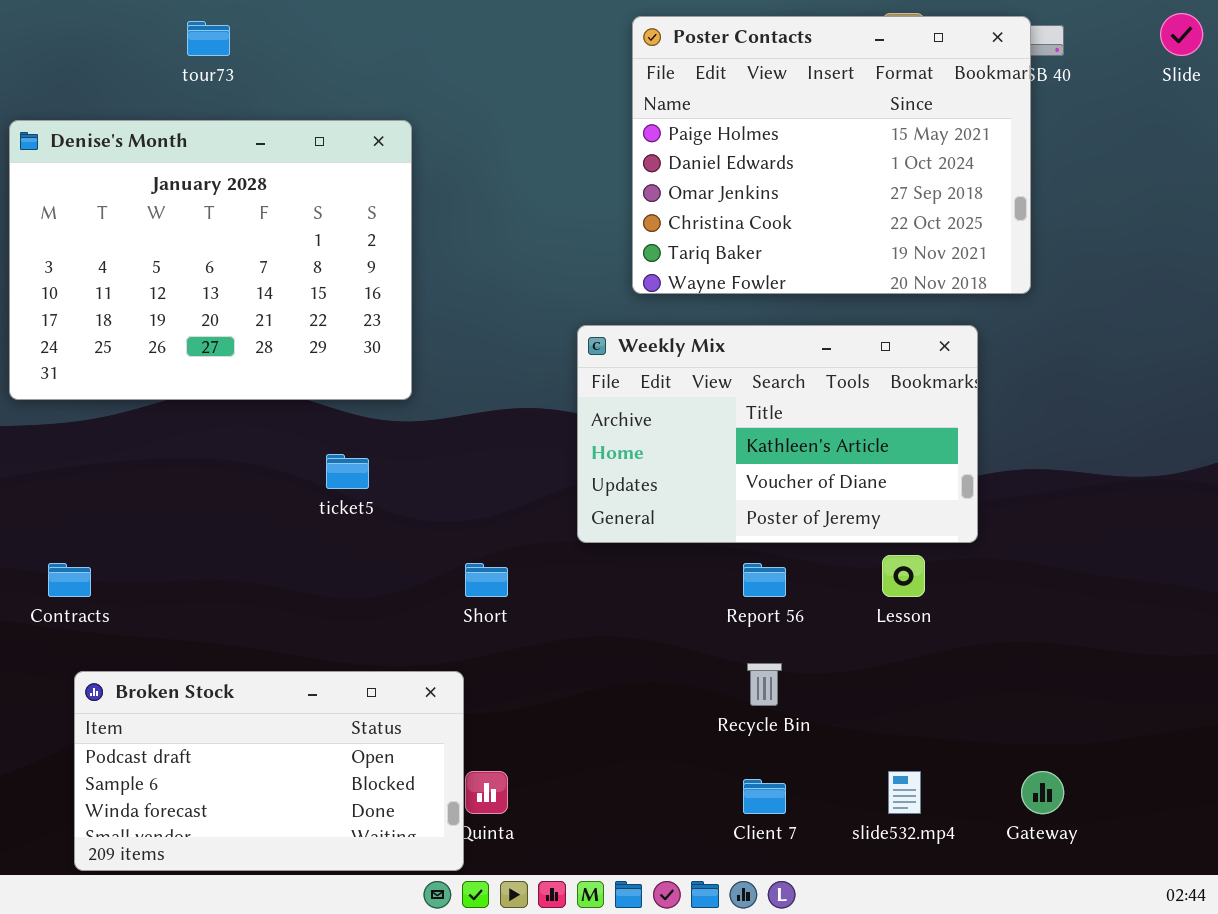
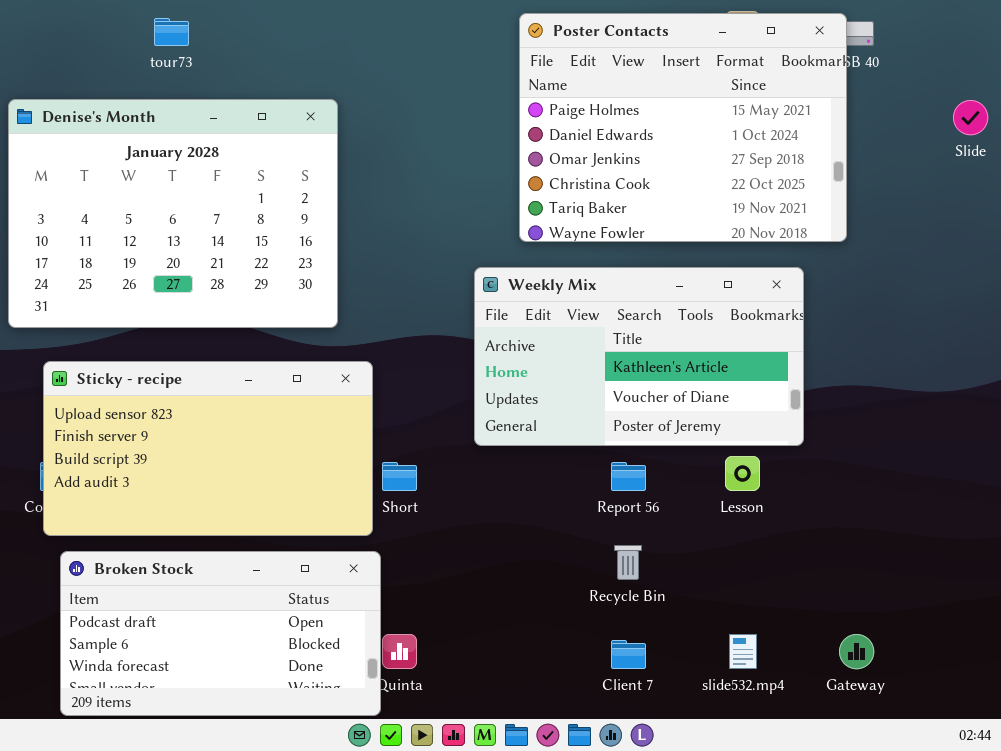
Slide: [1160,13,1203,56] -> [953,100,988,135], moved
Sticky - recipe: none -> [43,361,373,536], opened

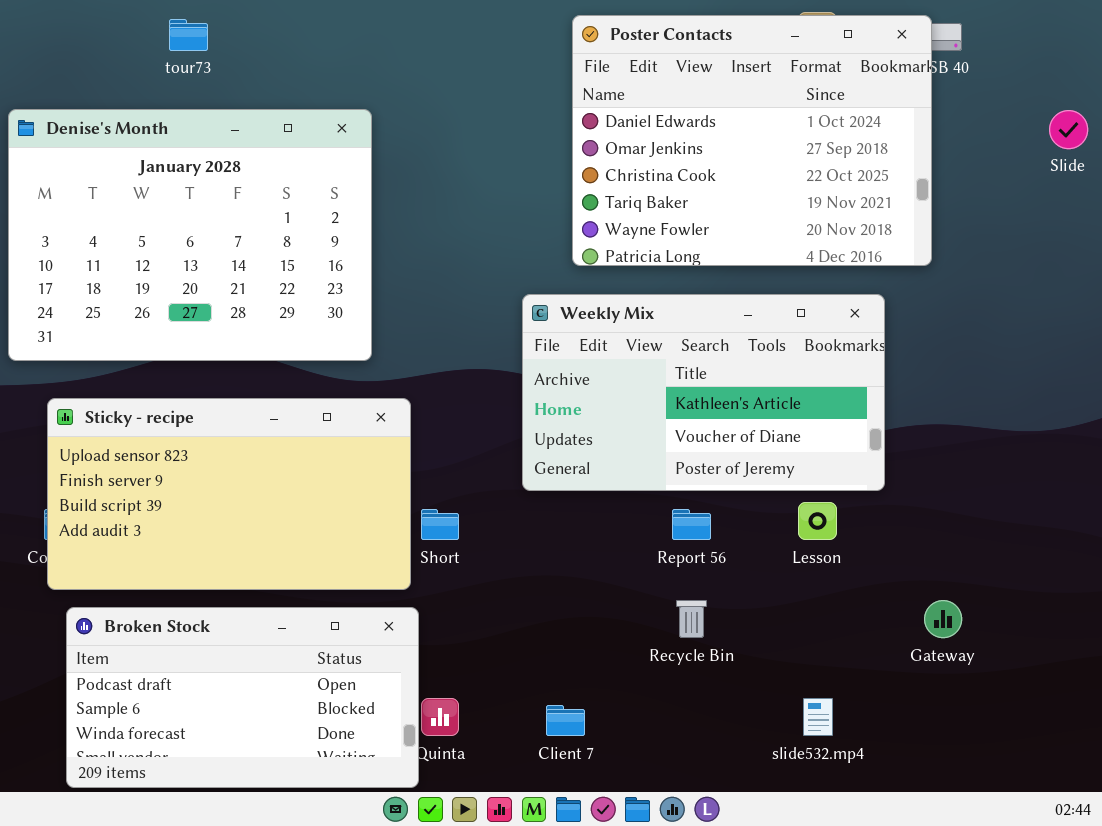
Poster Contacts: [519,13,847,242] -> [572,15,932,266], scrolled down 1 row
Gateway: [839,634,874,669] -> [924,600,962,638], moved
Client 7: [611,640,646,669] -> [546,705,585,736], moved

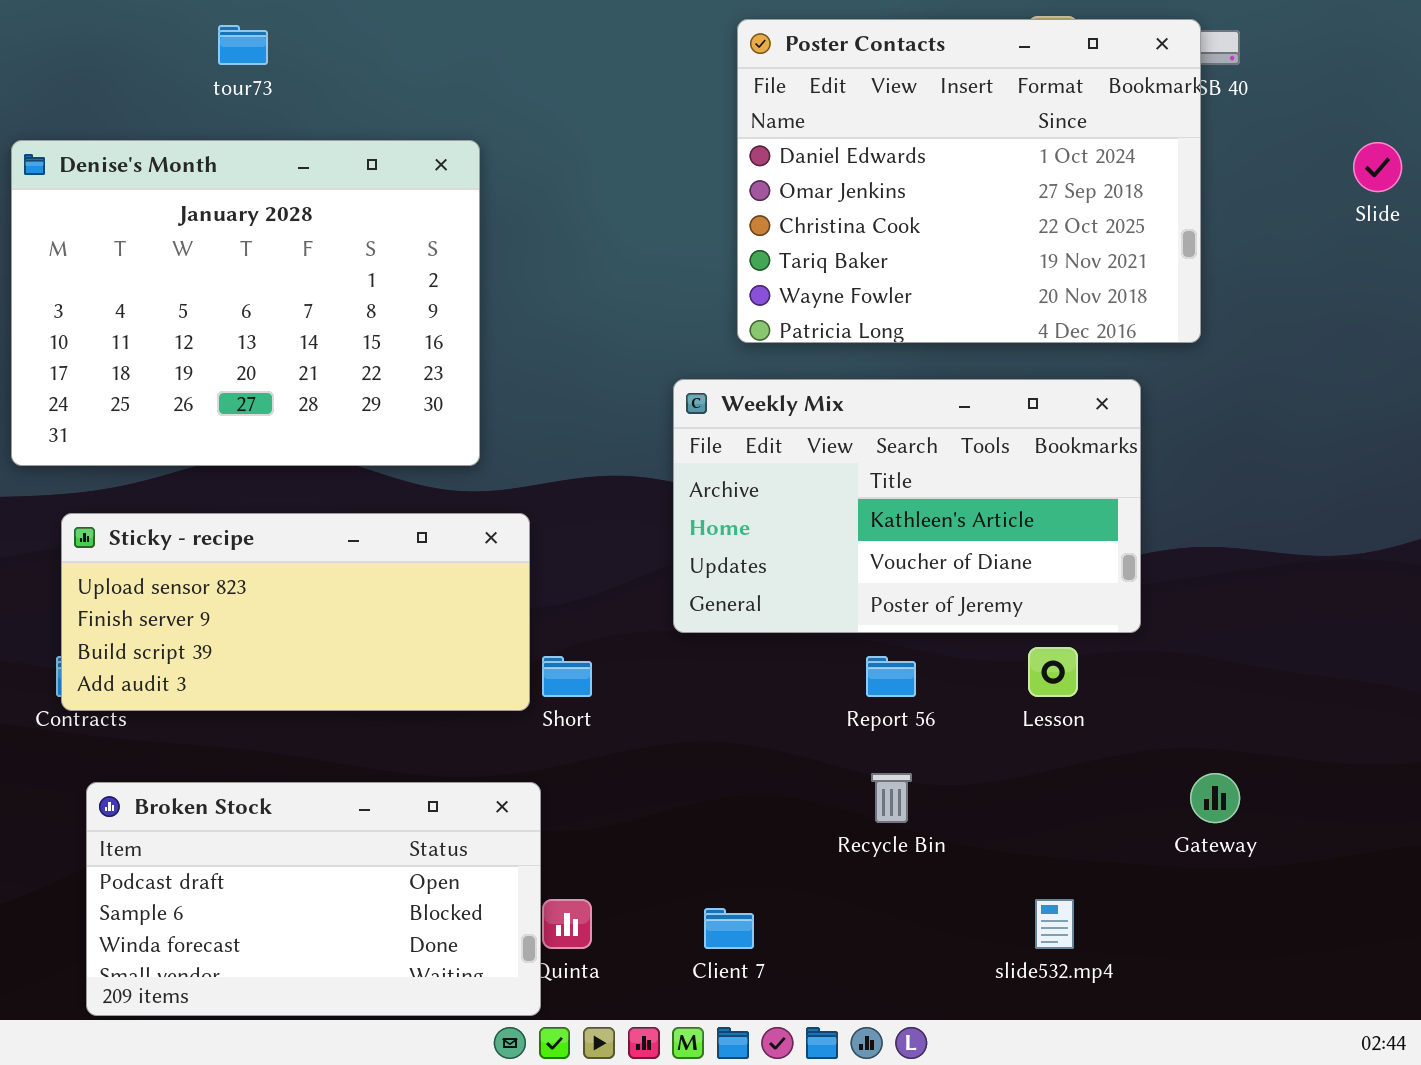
Sticky - recipe: [47,398,411,590] -> [61,513,530,711], resized

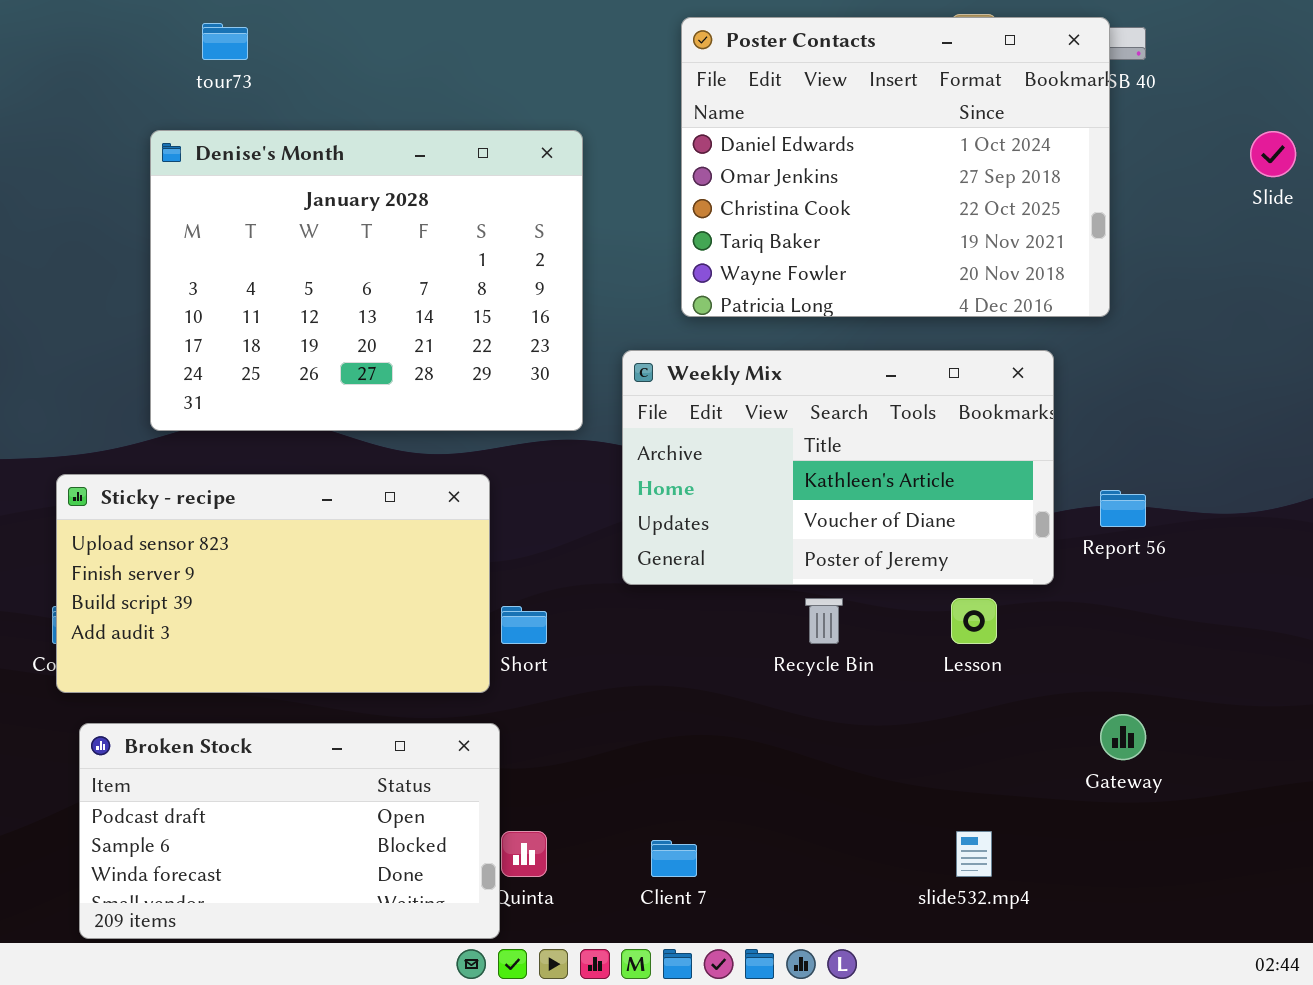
Denise's Month: [11,140,480,466] -> [150,130,583,431], moved
Sticky - recipe: [61,513,530,711] -> [56,474,490,693], resized
Report 56: [866,656,916,697] -> [1100,490,1146,527], moved
Recycle Bin: [871,773,912,823] -> [805,598,843,644], moved

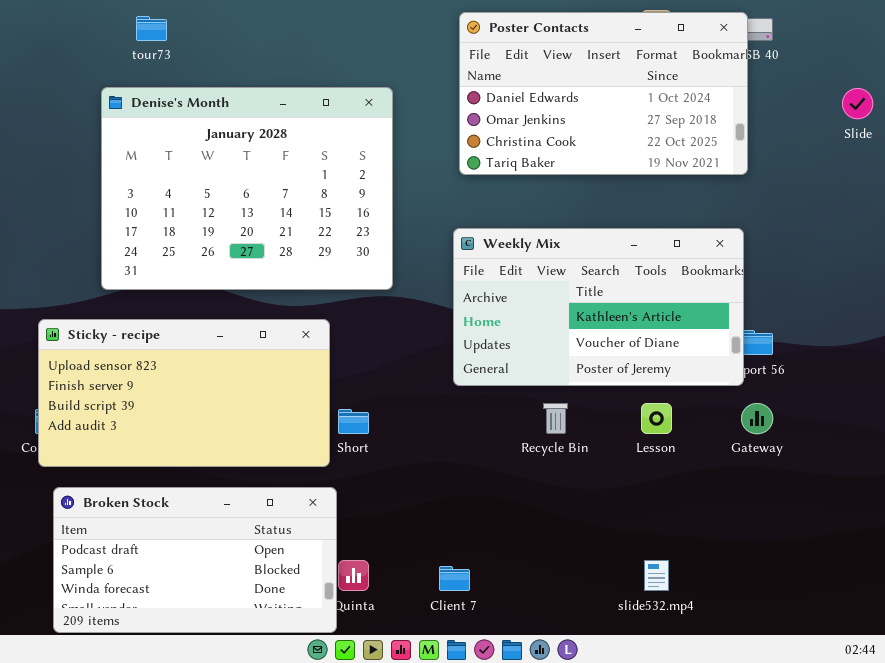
Poster Contacts: [681,17,1110,317] -> [459,12,748,175], resized
Weekly Mix: [622,350,1054,585] -> [453,228,744,386], moved
Gateway: [1100,714,1146,760] -> [741,403,773,434], moved

